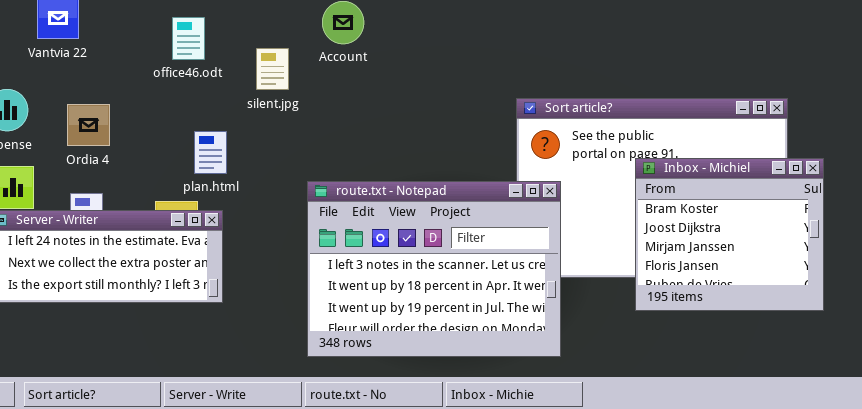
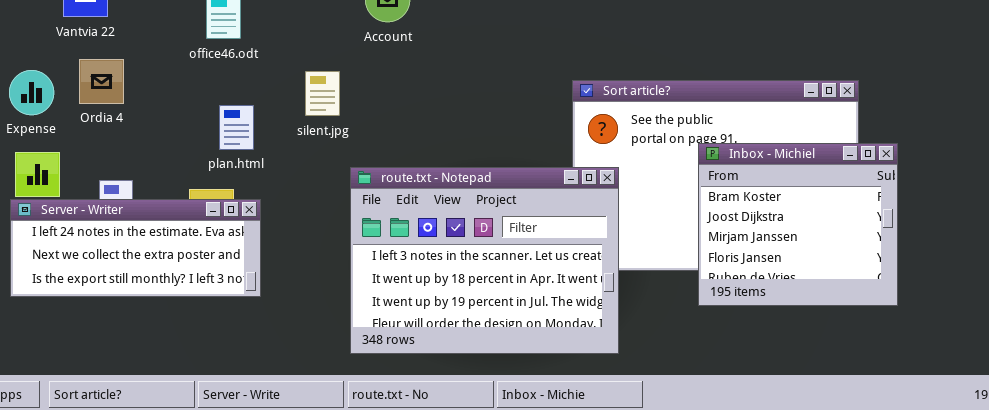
silent.jpg: [256,48,289,90] -> [305,71,340,116], moved
Ordia 4: [67,104,110,146] -> [79,59,124,104], moved
plan.html: [194,131,227,174] -> [219,105,254,150], moved

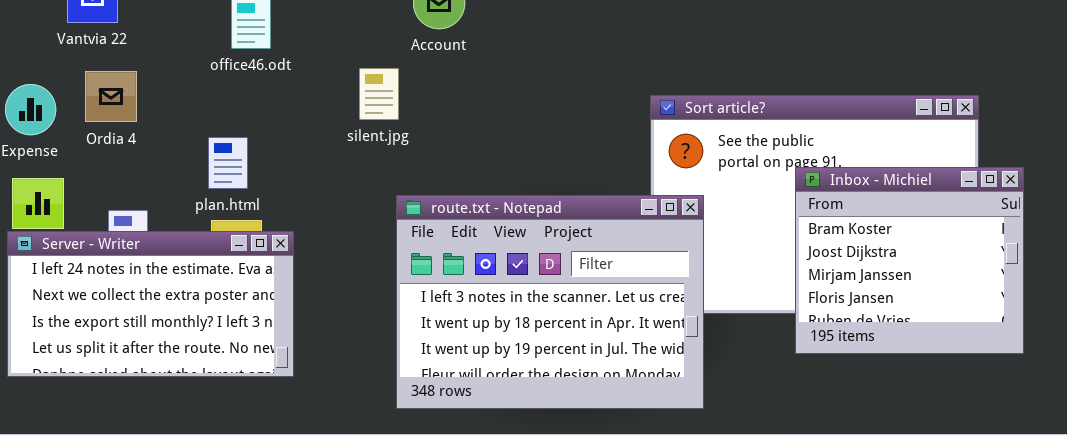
silent.jpg: [305,71,340,116] -> [359,68,399,120], moved
plan.html: [219,105,254,150] -> [208,137,248,189], moved
Server - Writer: [10,199,261,297] -> [7,231,294,377], resized

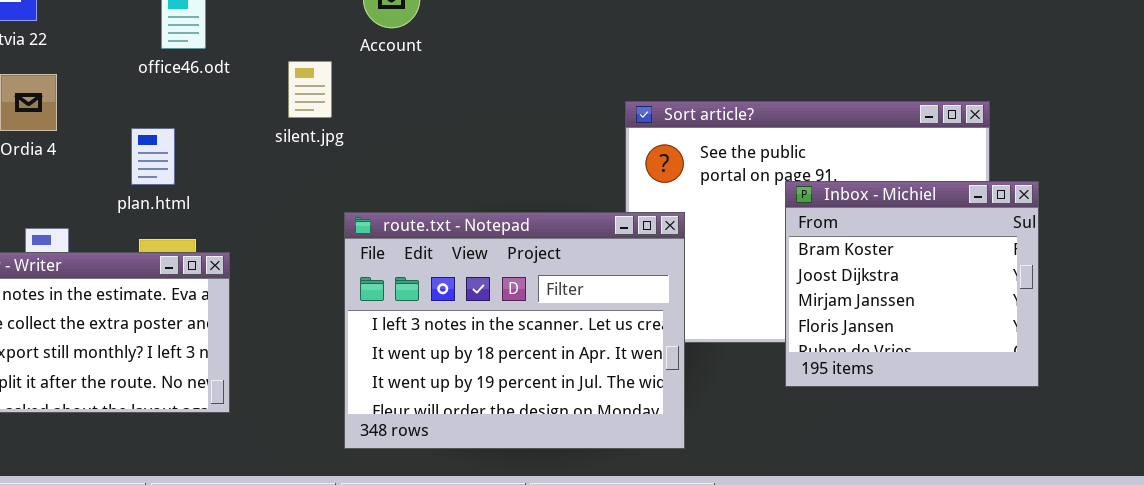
silent.jpg: [359,68,399,120] -> [288,61,332,118], moved
plan.html: [208,137,248,189] -> [131,128,175,185], moved

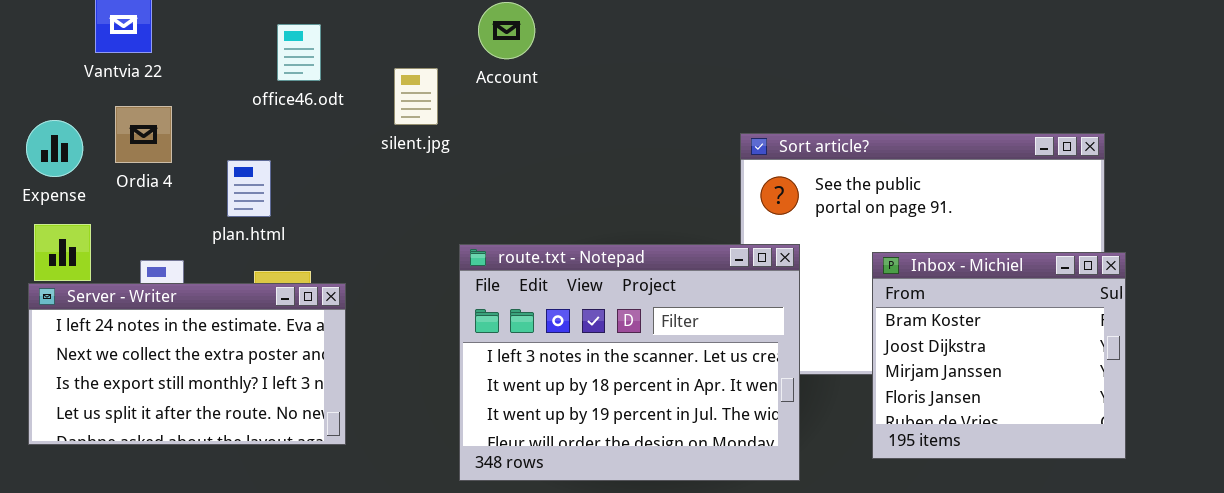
silent.jpg: [288,61,332,118] -> [394,68,438,125], moved
plan.html: [131,128,175,185] -> [227,160,271,217], moved
Inbox - Michiel: [785,181,1039,387] -> [872,252,1126,459], moved

